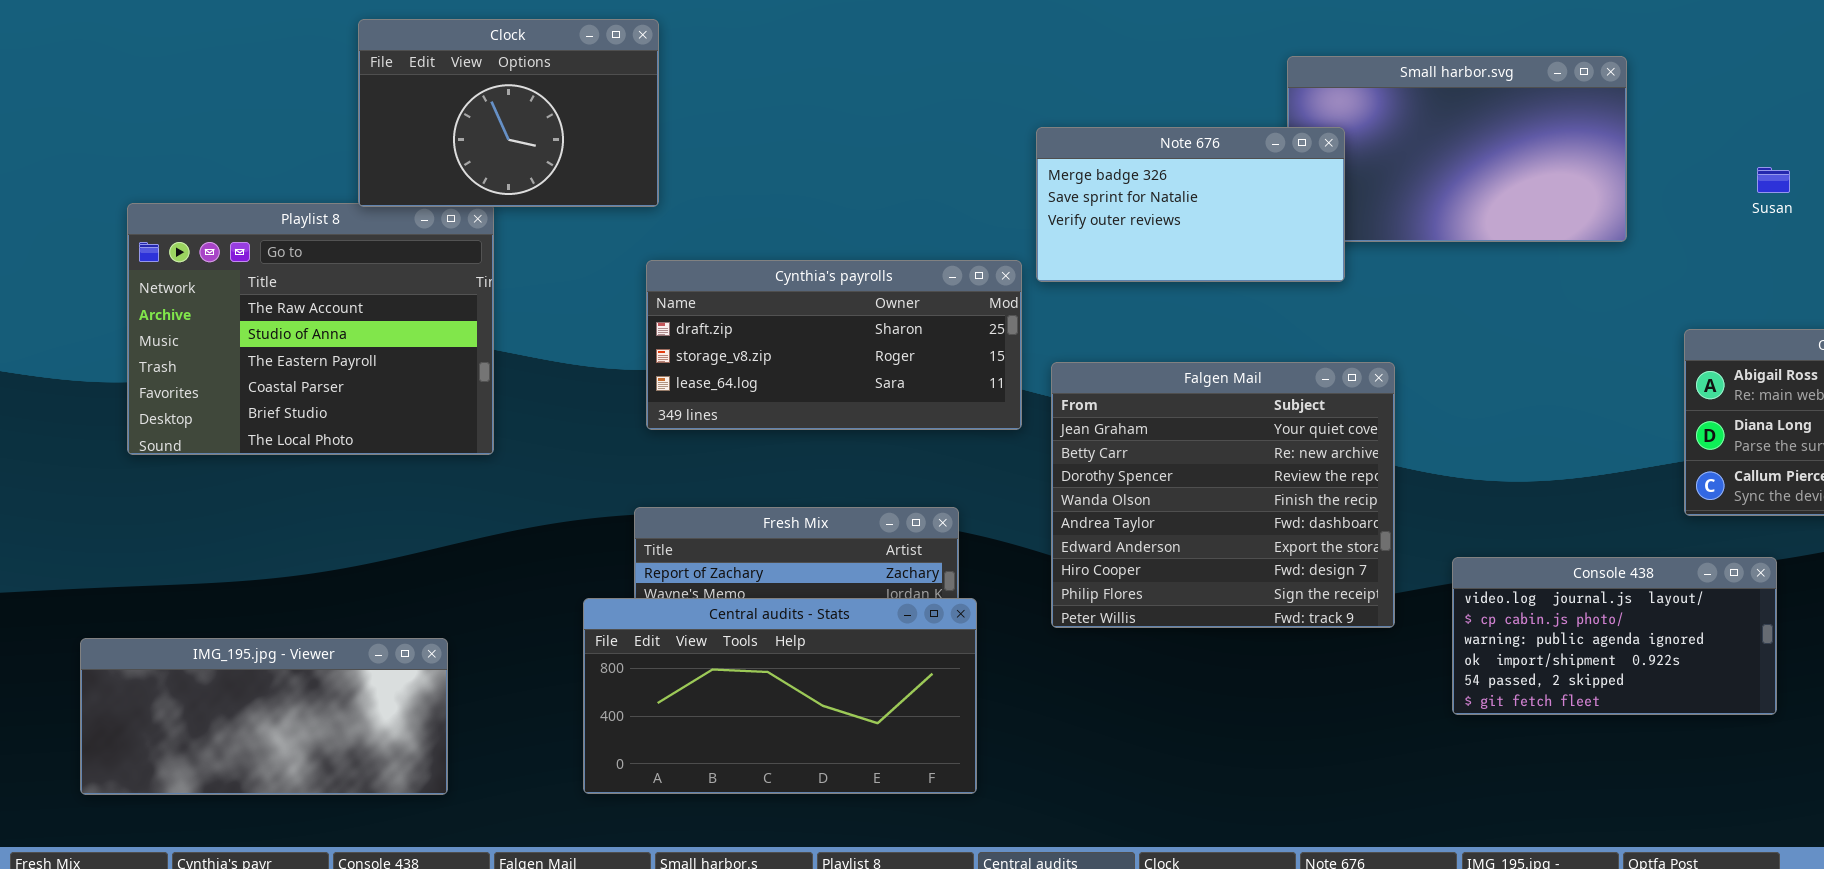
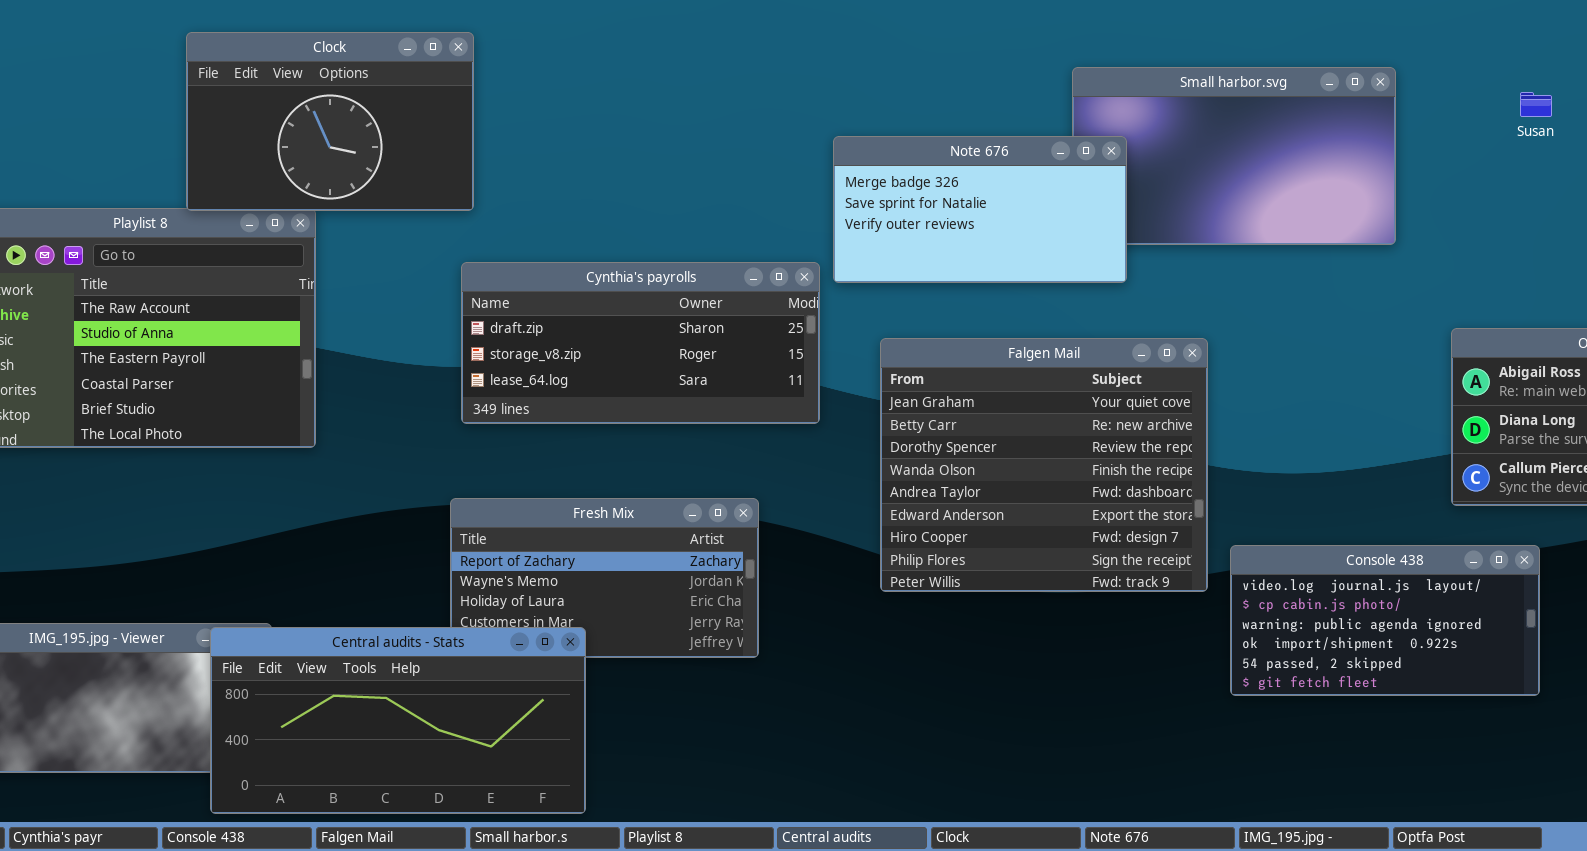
Susan: [1757,167,1790,193] -> [1520,92,1552,117], moved
Falgen Mail: [1051,362,1395,628] -> [880,338,1208,592], moved
Central audits - Stats: [583,598,977,794] -> [210,627,586,814], moved

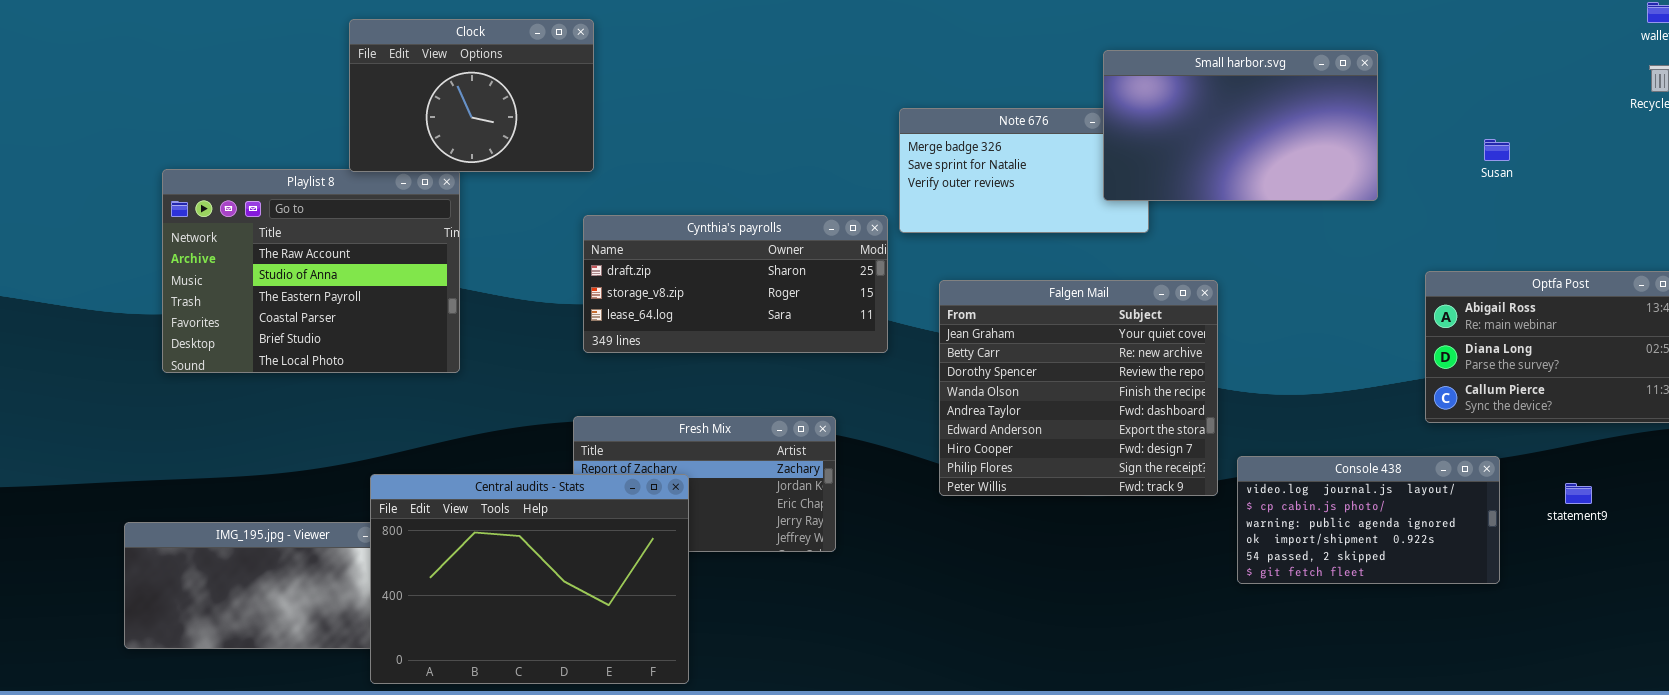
Small harbor.svg: [1072,67,1396,245] -> [1103,50,1378,201], raised
Susan: [1520,92,1552,117] -> [1484,139,1510,161], moved
Central audits - Stats: [210,627,586,814] -> [370,474,689,684], resized

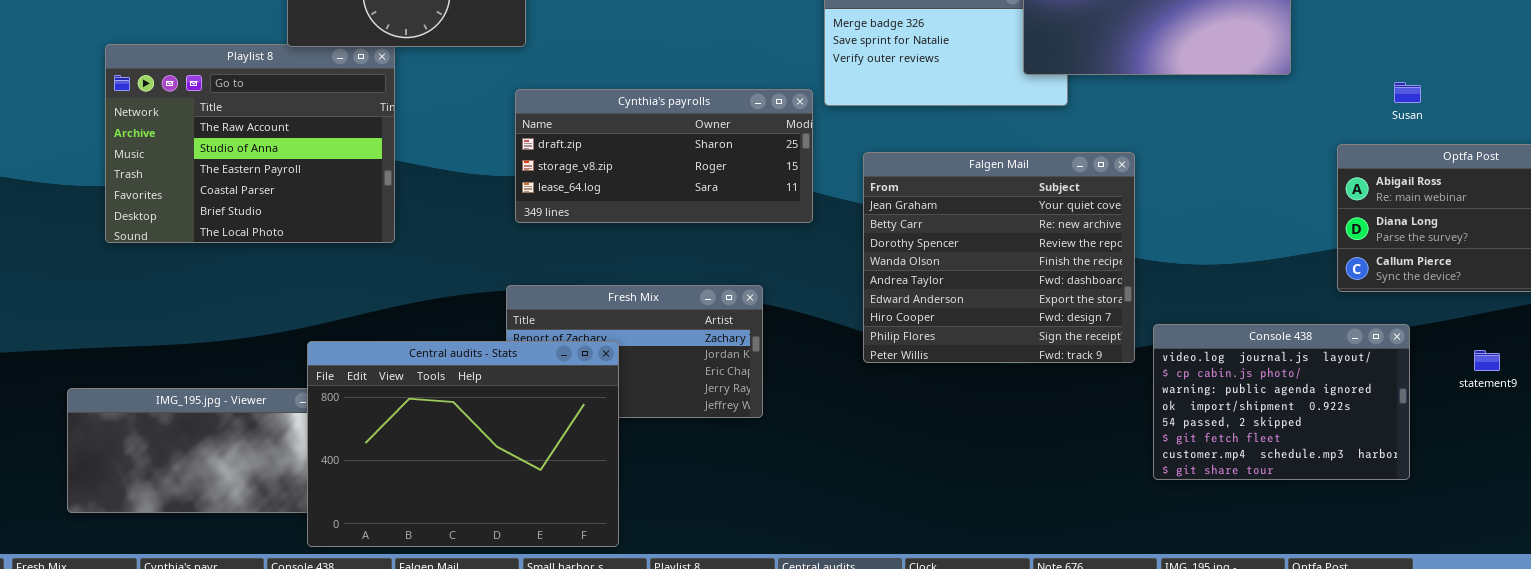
Susan: [1484,139,1510,161] -> [1394,82,1421,103], moved
Console 438: [1237,456,1500,584] -> [1153,324,1410,480], resized

